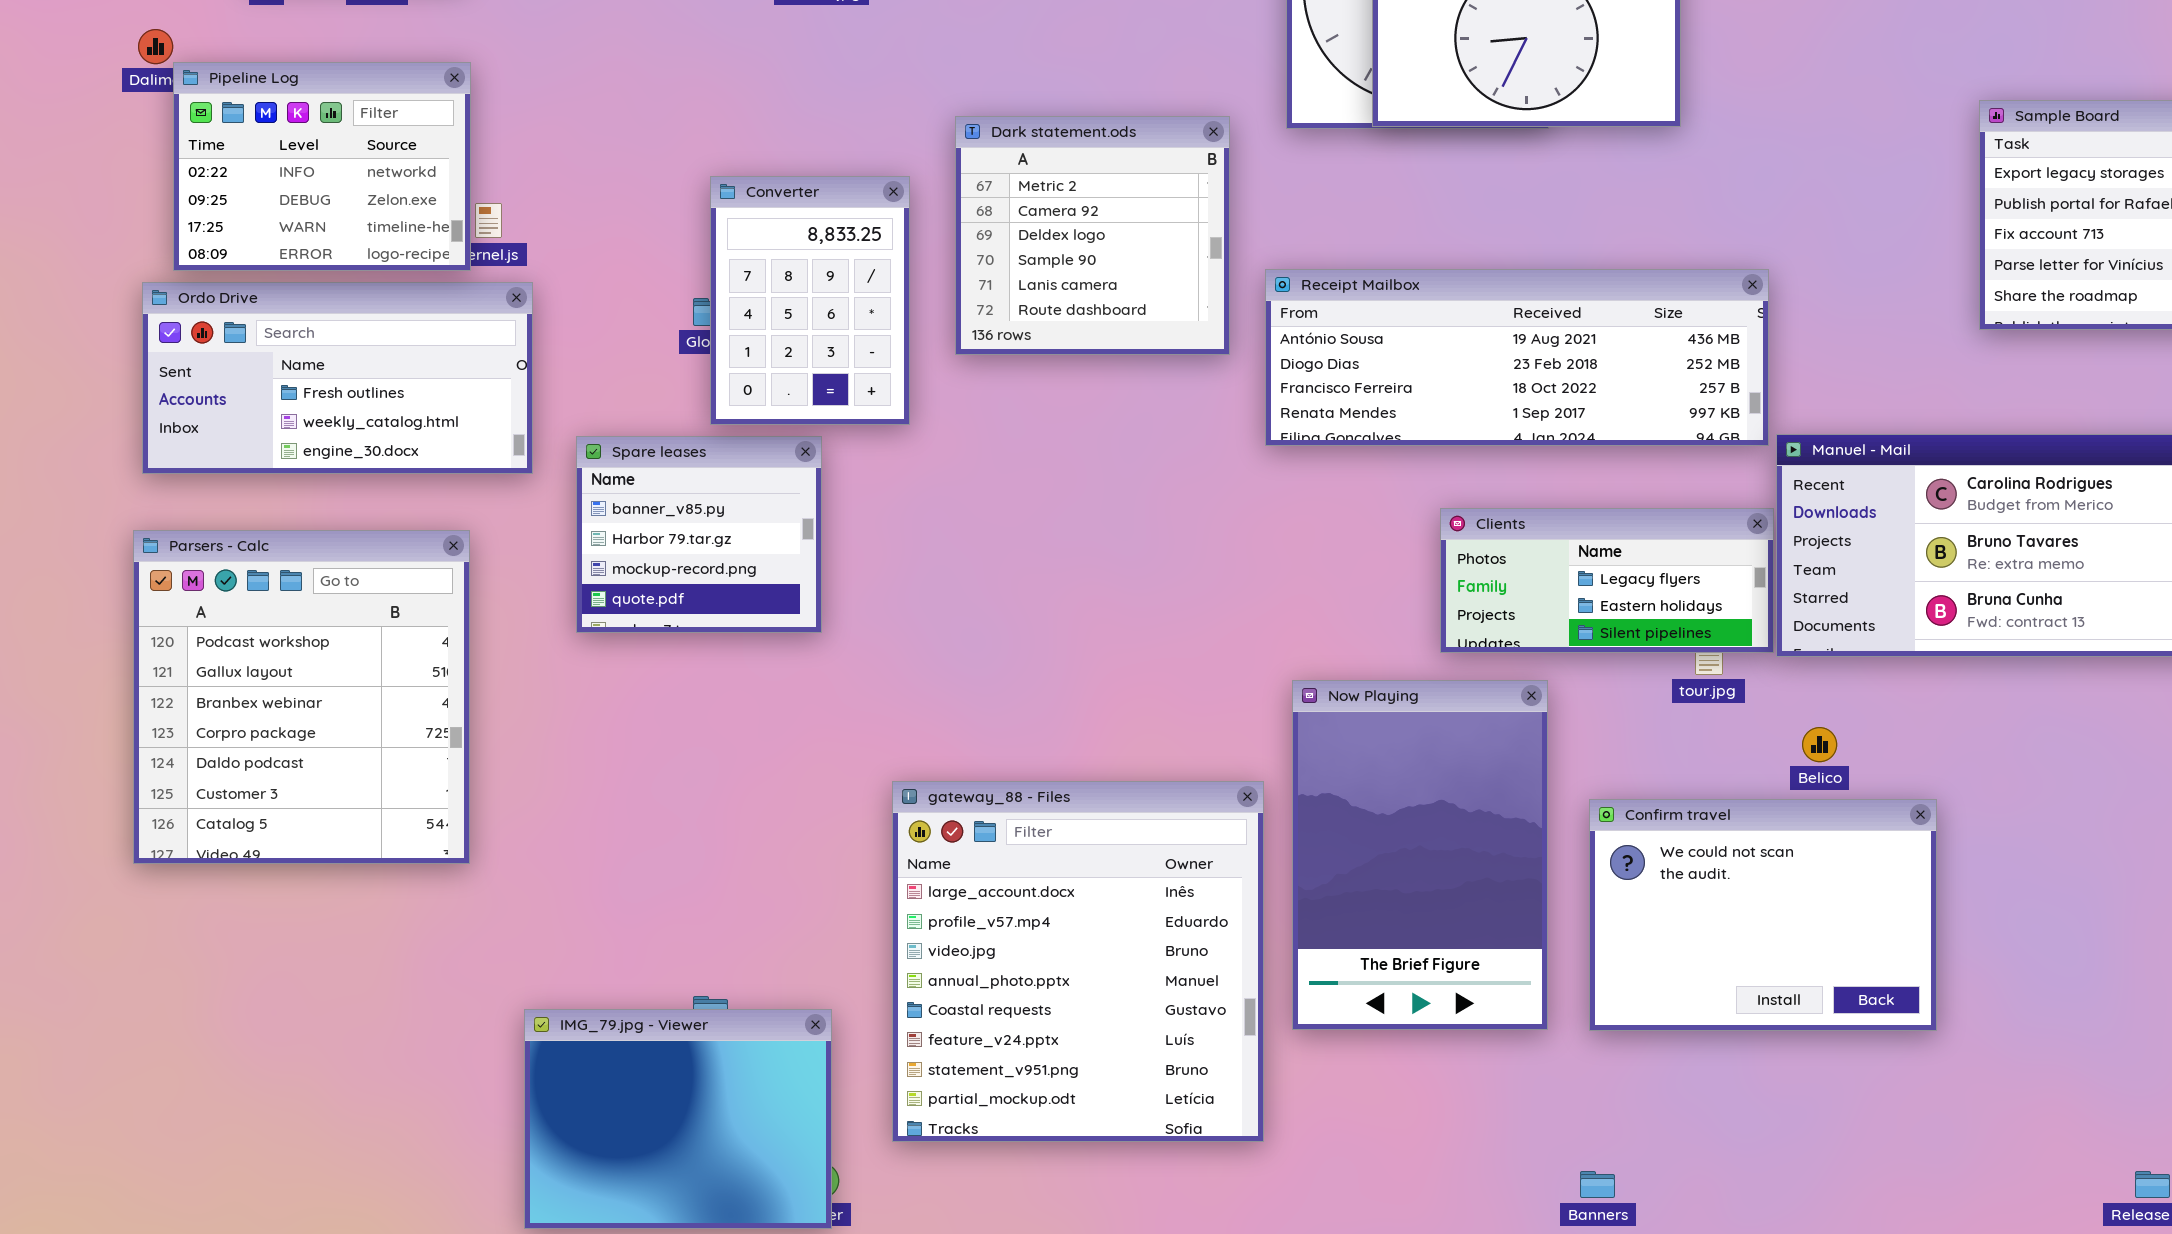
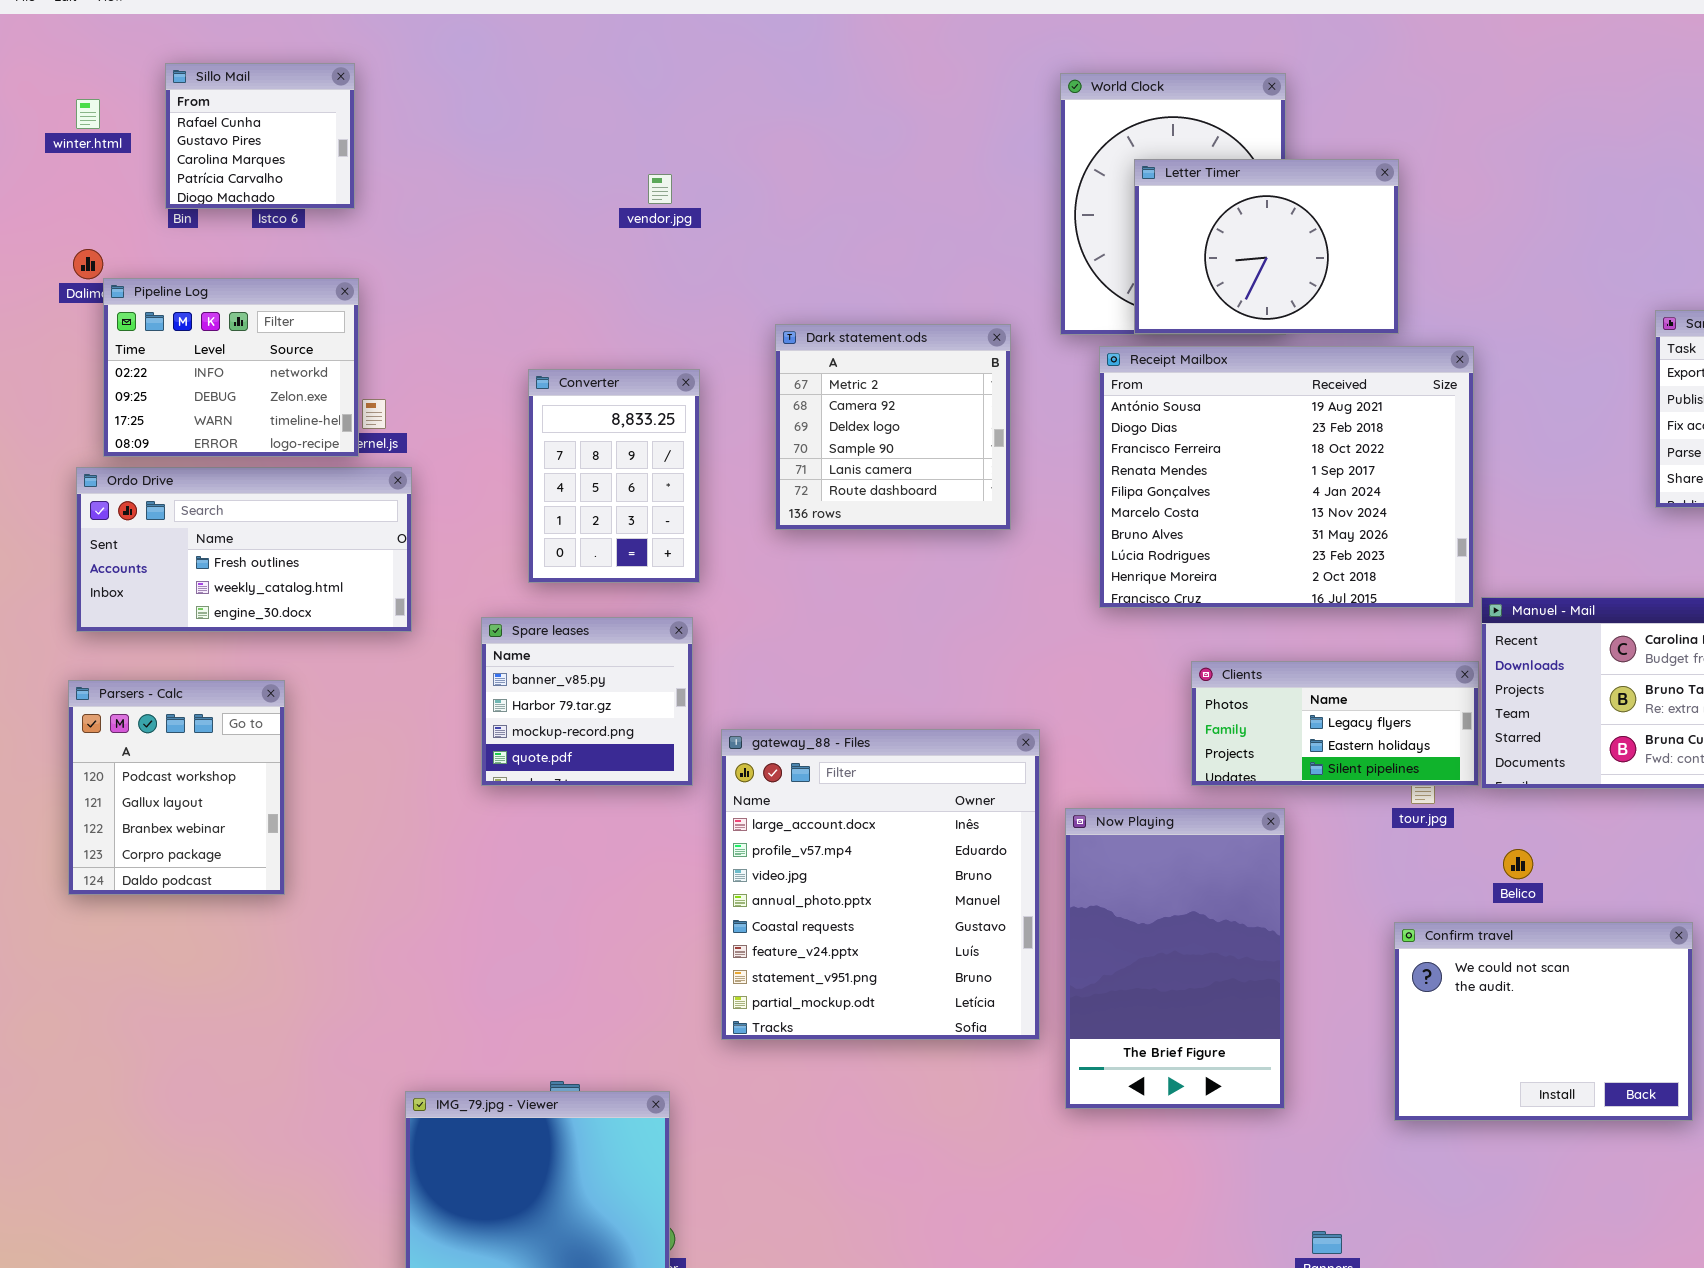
Converter: [710,176,910,425] -> [528,369,700,583], moved
Receipt Mailbox: [1265,269,1769,446] -> [1099,346,1474,608], resized
Spare leases: [576,436,822,633] -> [481,617,693,786], moved
Parsers - Calc: [133,530,470,864] -> [68,680,285,895], resized
gateway_88 - Files: [892,781,1264,1142] -> [721,729,1040,1040], moved
Confirm travel: [1589,799,1937,1031] -> [1394,922,1693,1121], moved

